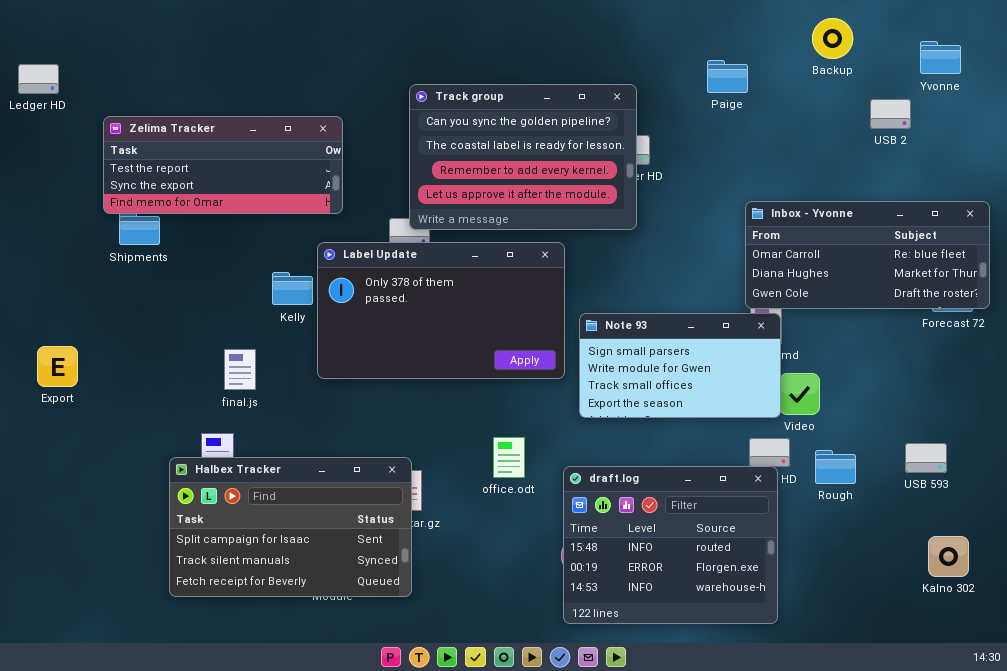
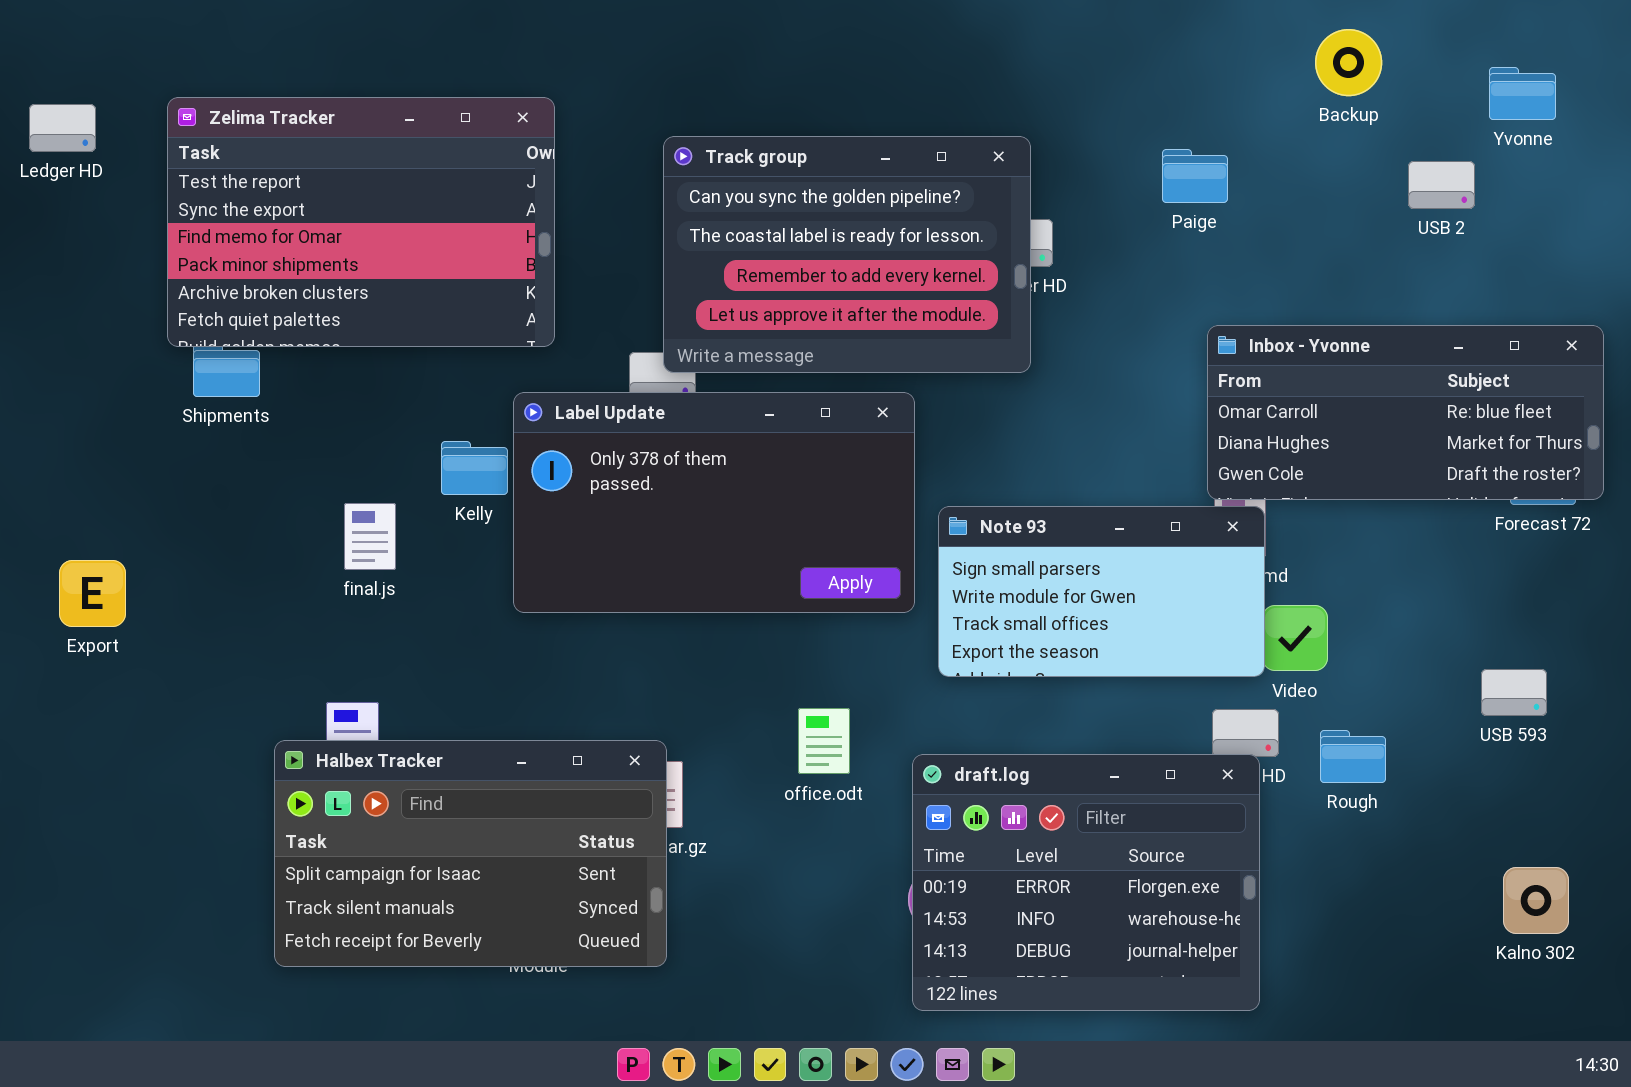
Paige: [707,60,748,93] -> [1162,149,1228,203], moved
Zelima Tracker: [103,116,343,214] -> [167,97,555,347], resized
final.js: [224,349,256,390] -> [344,503,396,570], moved
USB 593: [905,443,947,473] -> [1481,669,1547,716], moved
draft.log: [563,466,778,624] -> [912,754,1260,1011], scrolled down 1 row

